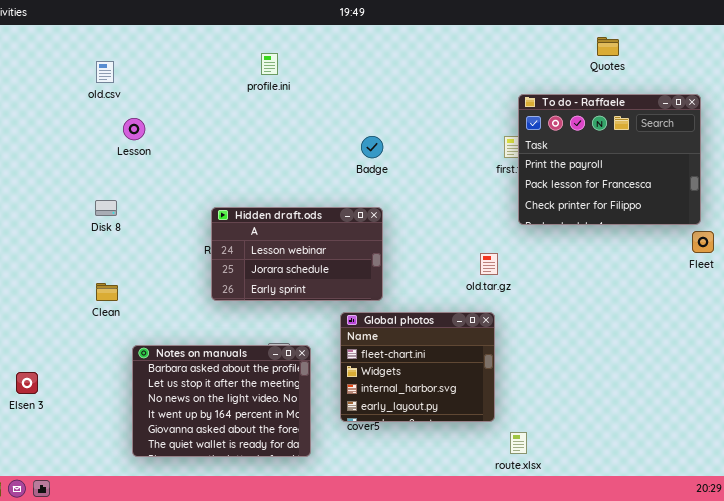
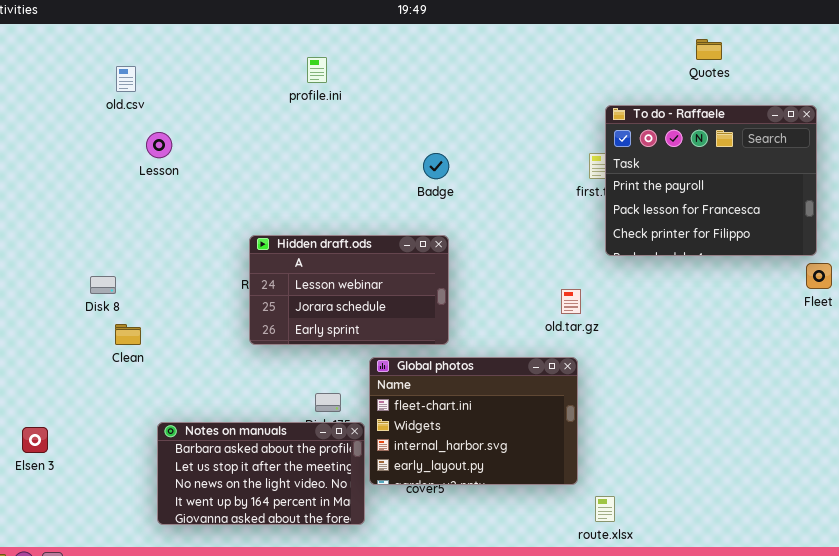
Disk 8: [95,200,117,216] -> [90,276,116,294], moved
Global photos: [340,312,495,422] -> [369,357,578,485], resized
Notes on manuals: [132,345,311,457] -> [157,422,365,525], resized

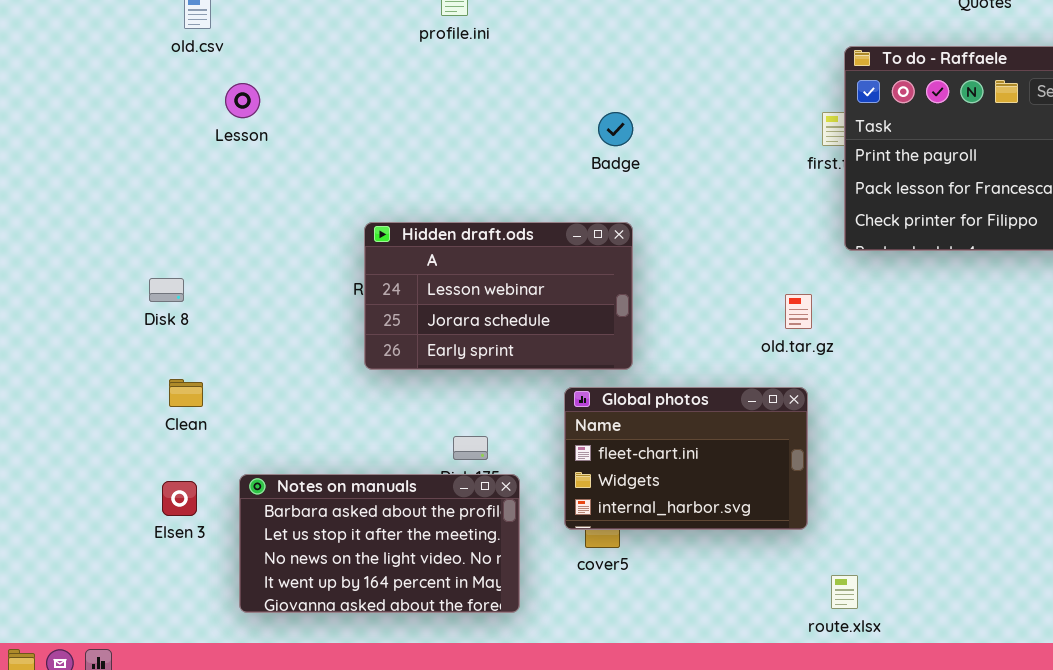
Clean: [115,324,141,345] -> [169,379,203,407], moved
Global photos: [369,357,578,485] -> [564,387,808,530], resized
Elsen 3: [22,427,48,453] -> [162,481,197,516], moved

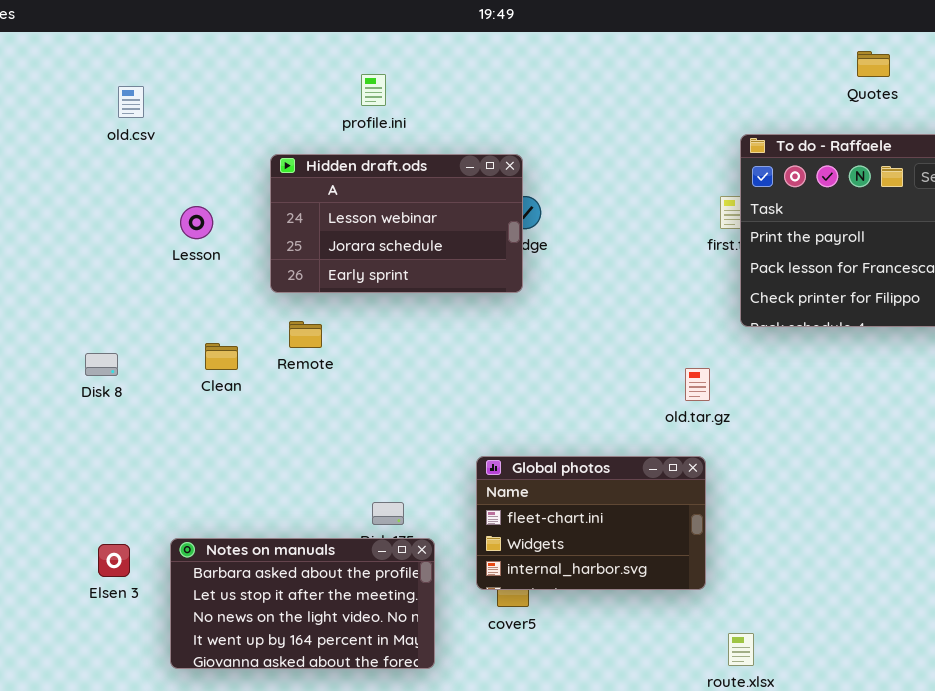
Lesson: [225,83,260,118] -> [180,206,213,239], moved
Hidden draft.ods: [364,222,633,370] -> [270,154,523,293], moved
Clean: [169,379,203,407] -> [205,343,238,370], moved

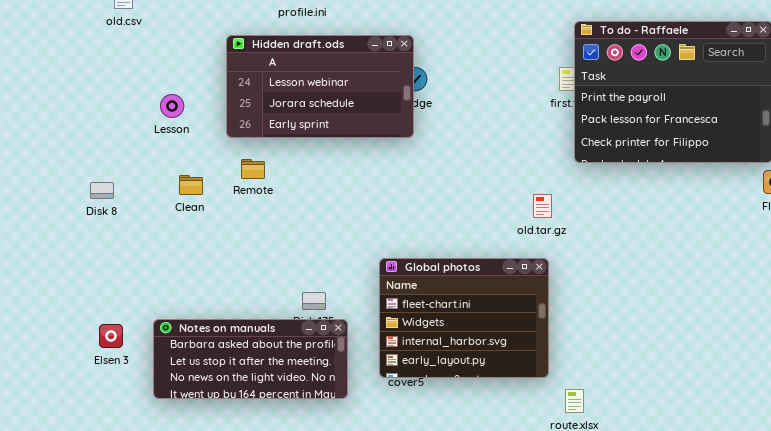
Lesson: [180,206,213,239] -> [160,94,184,118], moved
Global photos: [476,456,706,590] -> [379,258,549,378], resized
Notes on manuals: [170,538,435,669] -> [153,319,348,399], resized

